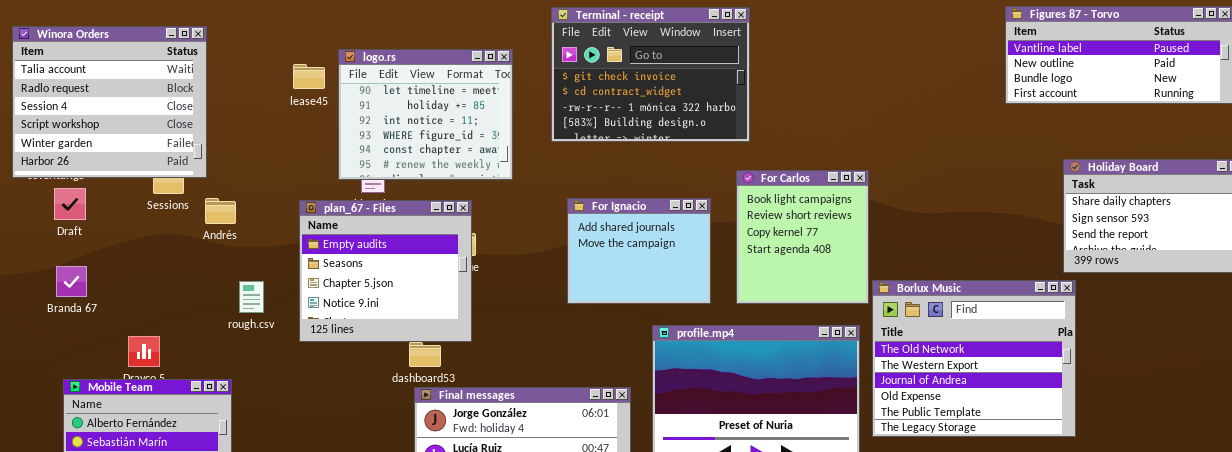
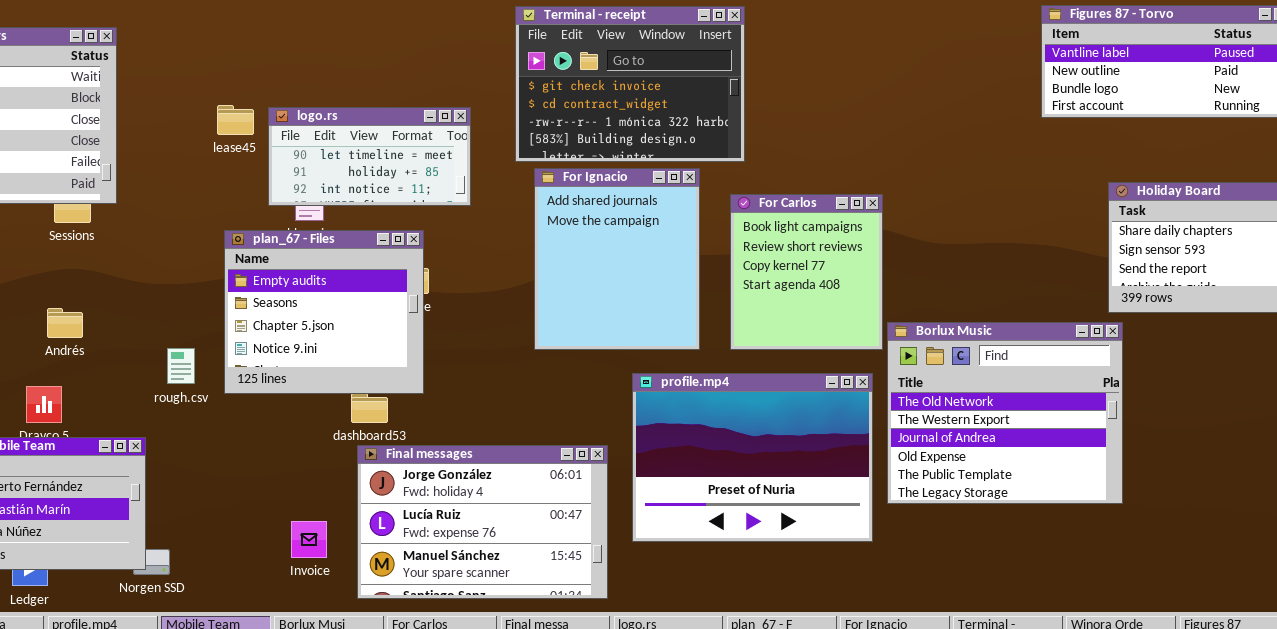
logo.rs: [338,49,513,180] -> [268,107,471,206], resized
lease45: [293,64,325,89] -> [217,105,254,135], moved
For Ignacio: [567,198,711,304] -> [534,168,700,350], resized
Andrés: [205,198,236,224] -> [47,308,83,338], moved
rough.csv: [239,281,264,313] -> [167,348,195,384], moved

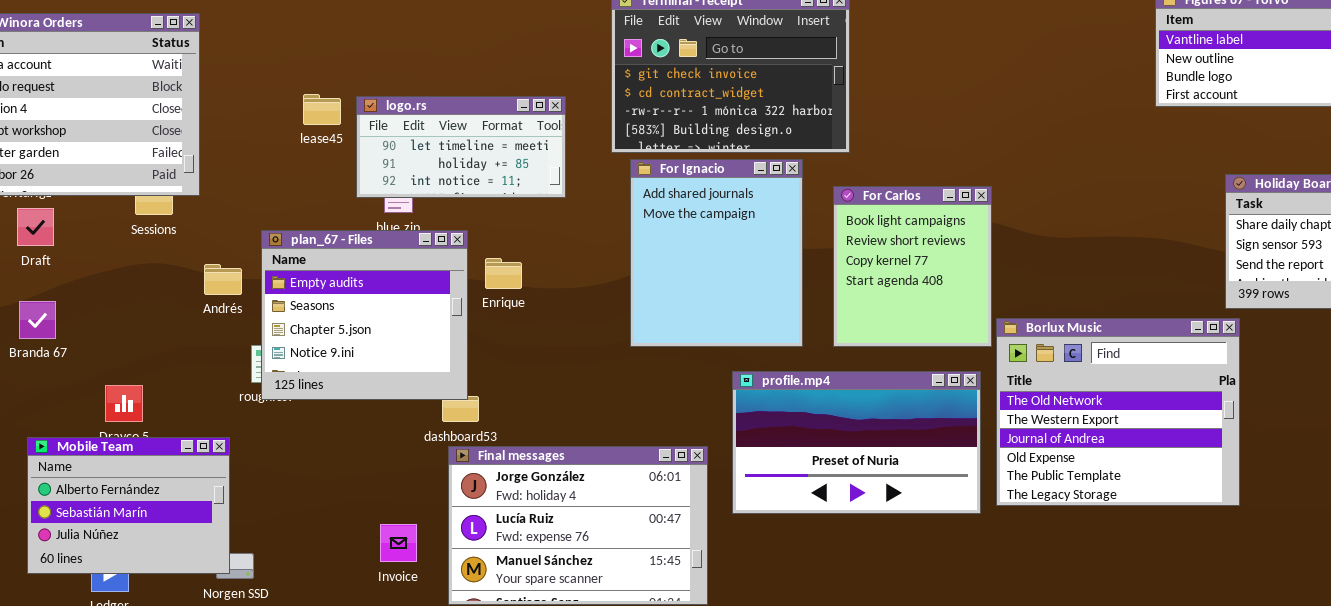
plan_67 - Files: [224,230,424,394] -> [261,230,468,400], moved
Andrés: [47,308,83,338] -> [204,264,242,295], moved
profile.mp4: [632,373,873,542] -> [732,371,981,514], resized

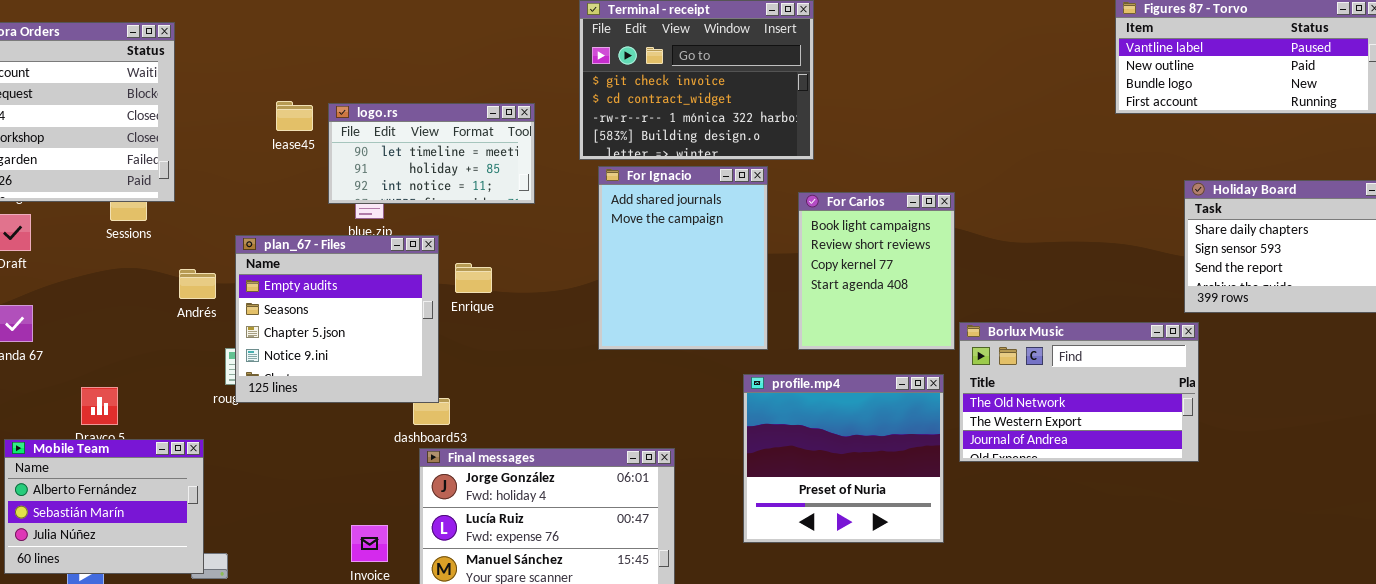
Borlux Music: [996,318,1240,506] -> [959,322,1199,462], resized
profile.mp4: [732,371,981,514] -> [743,374,944,543], resized

